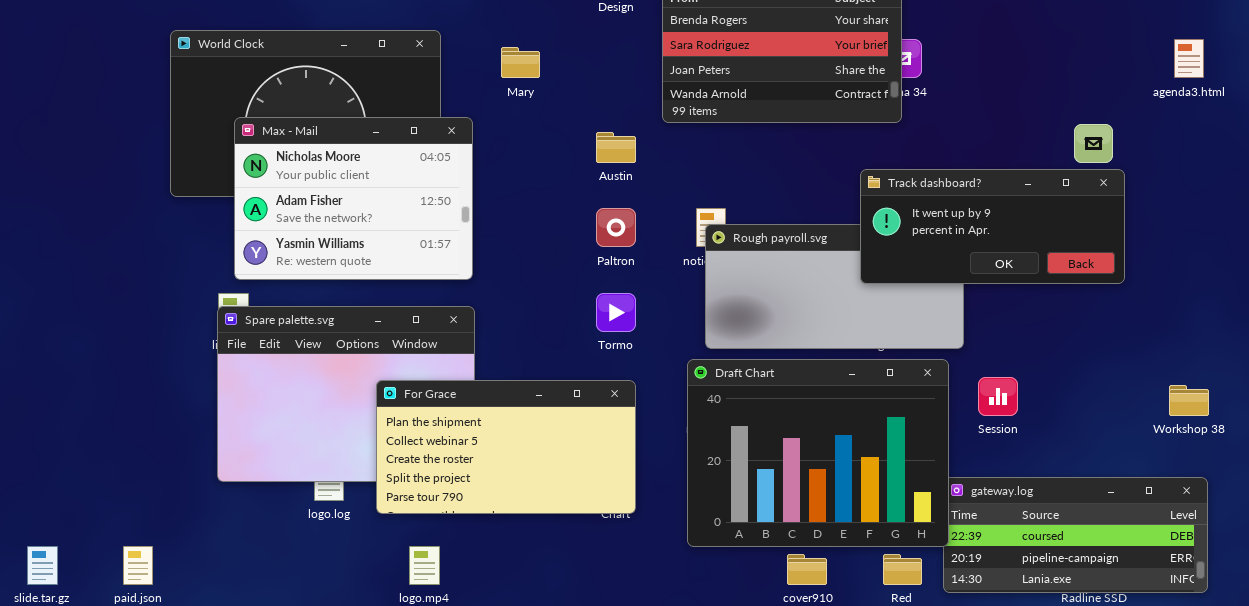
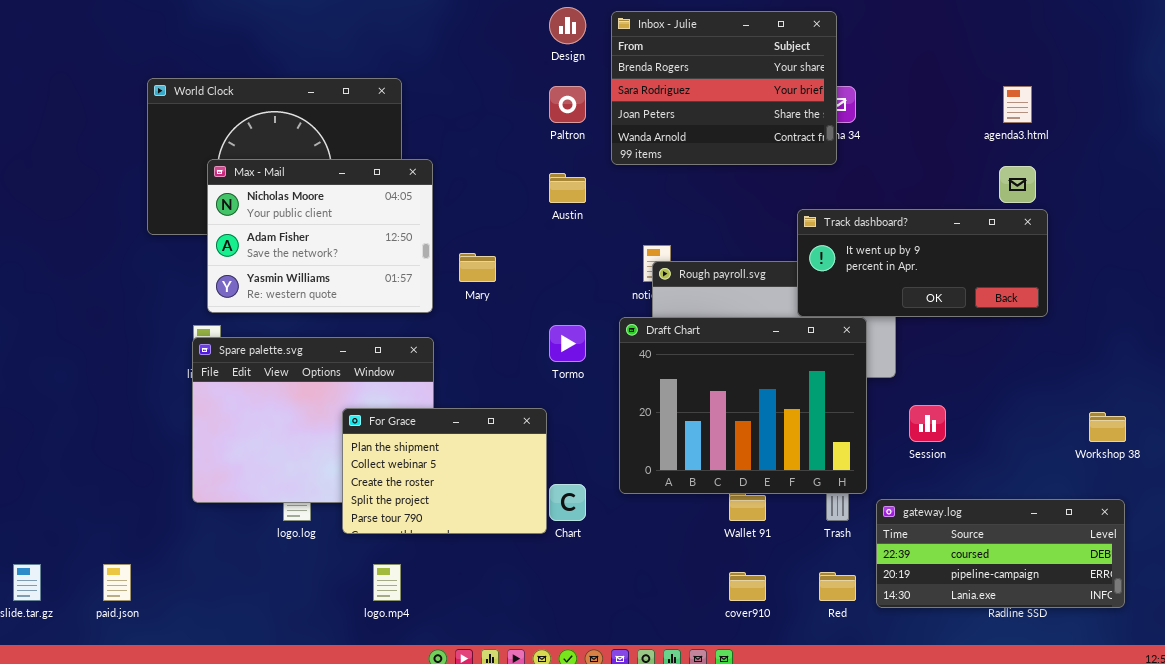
agenda3.html: [1174,39,1204,78] -> [1003,86,1032,123], moved
Mary: [501,47,540,78] -> [459,253,496,282], moved
Paltron: [596,208,636,247] -> [549,86,586,123], moved
Draft Chart: [687,359,949,547] -> [619,317,867,494], moved
For Grace: [376,380,636,514] -> [342,408,547,534], resized

